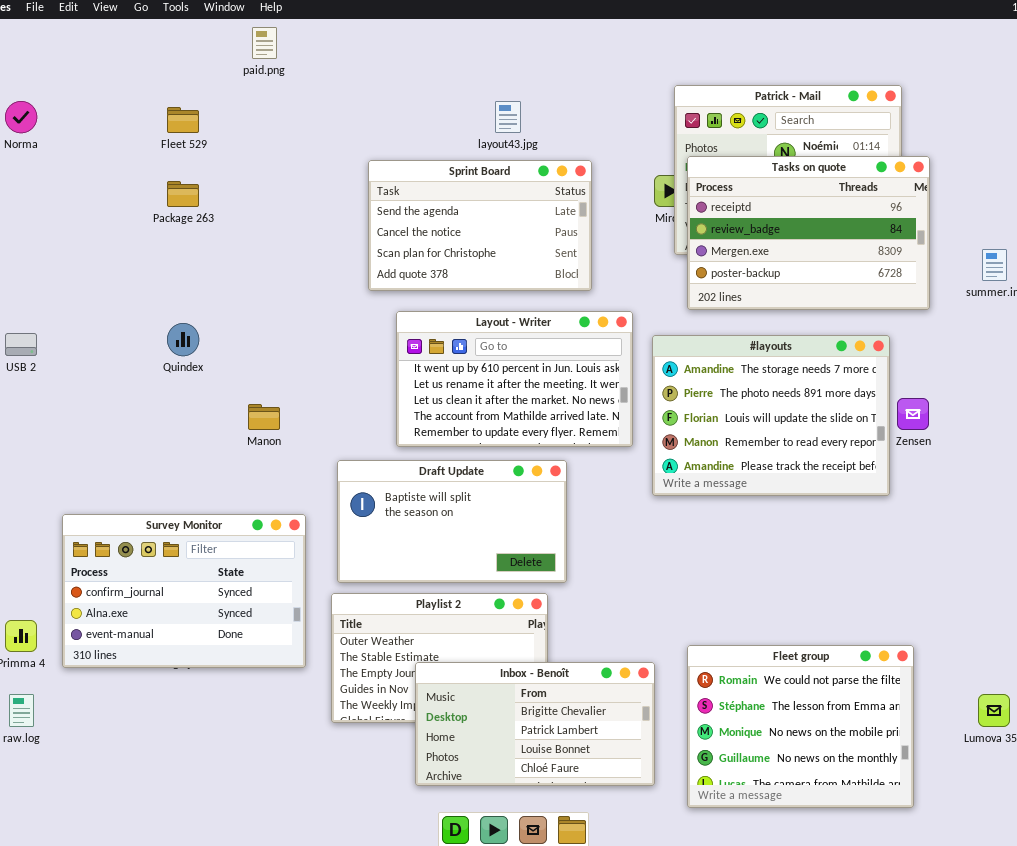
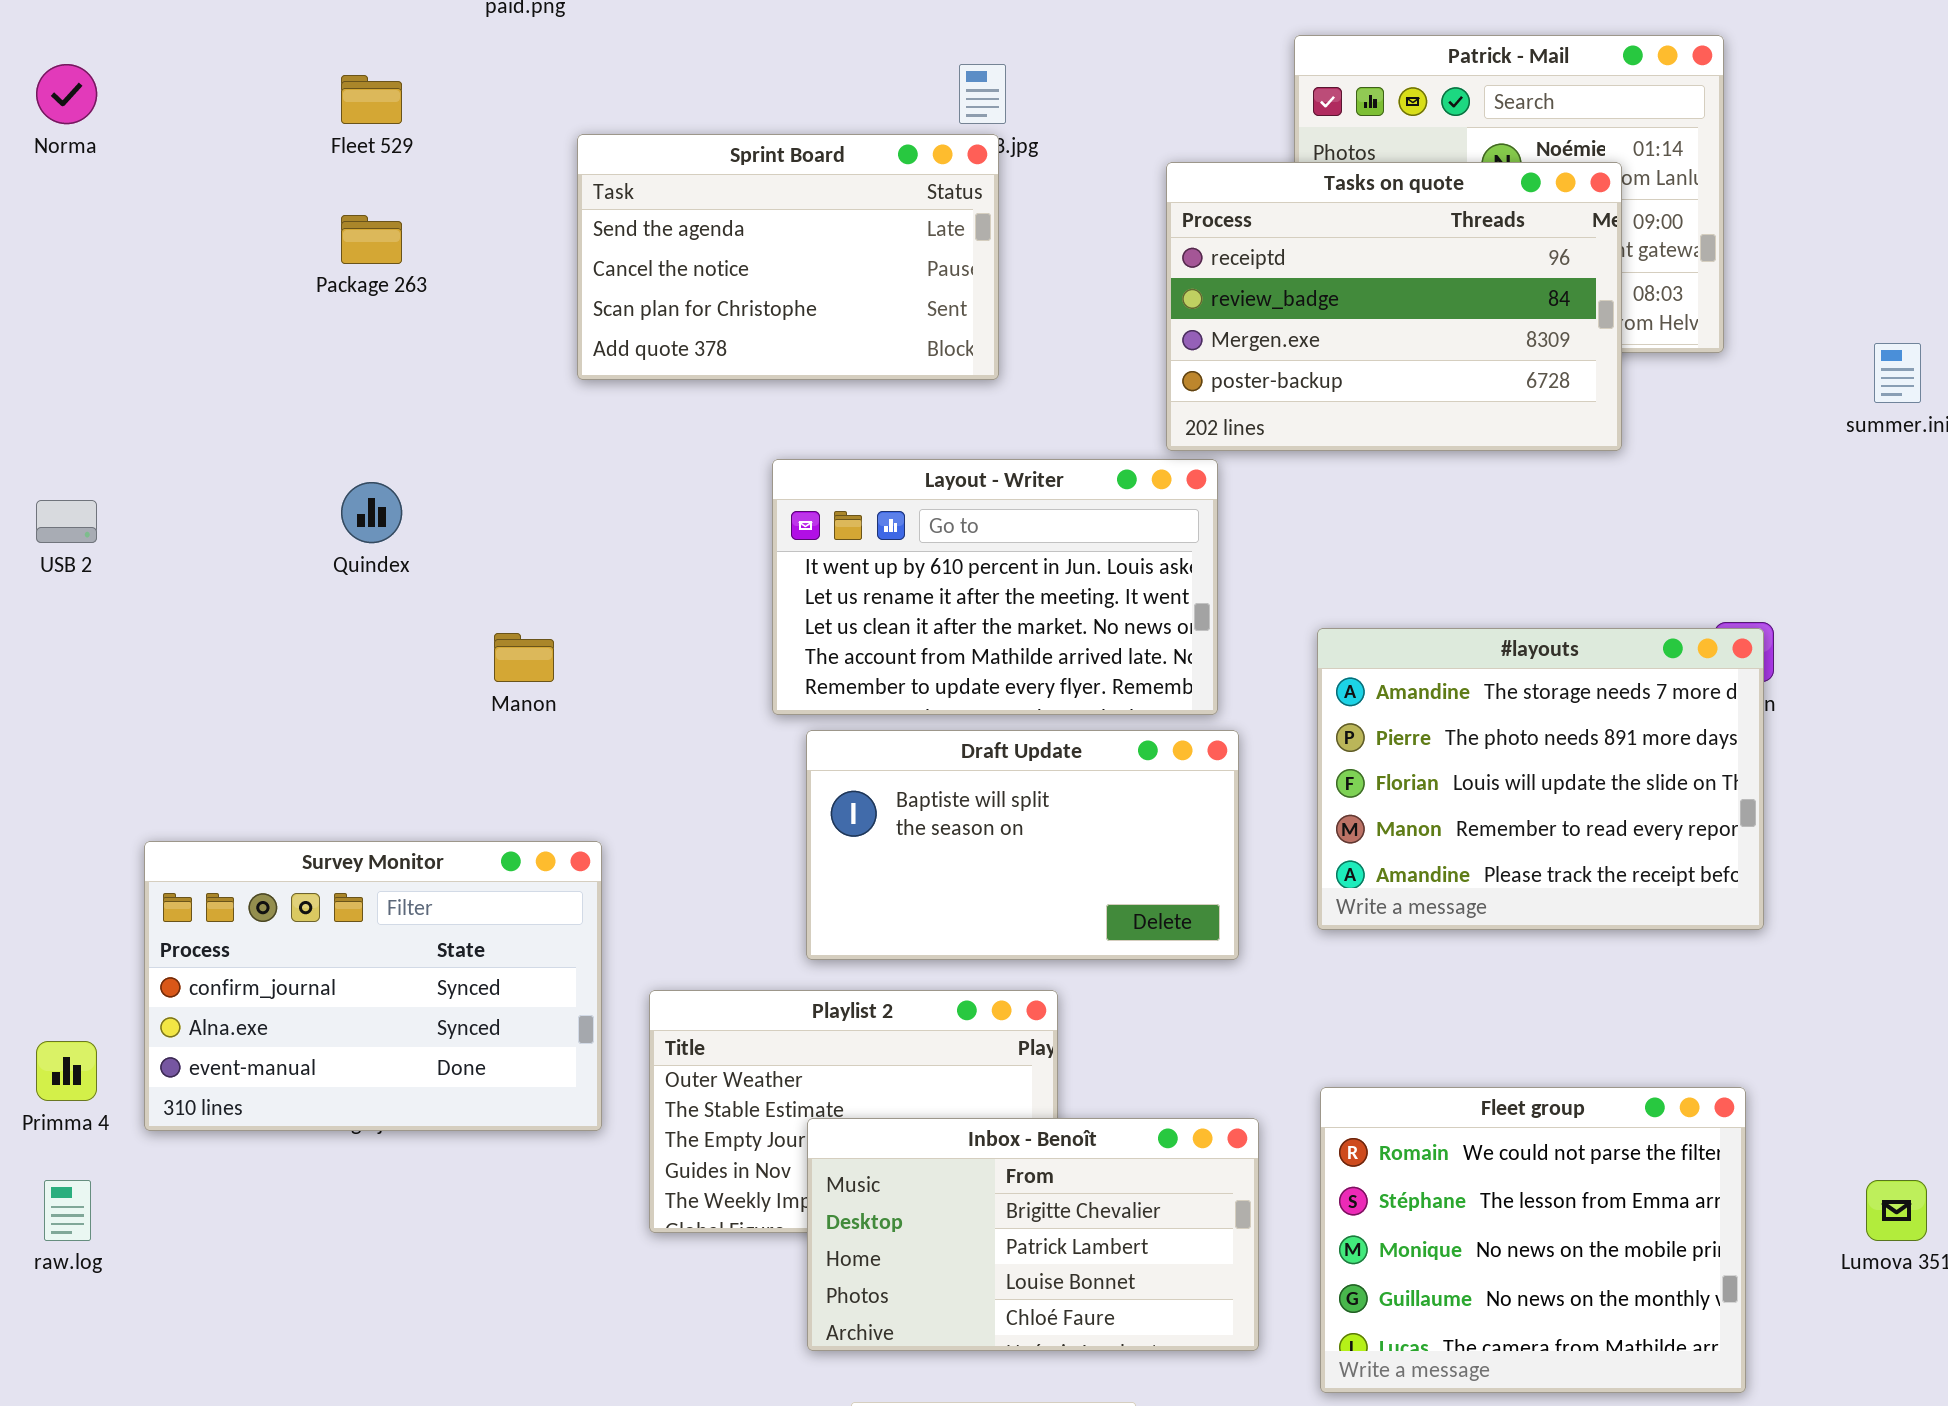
Tasks on quote: [687,156,930,310] -> [1166,162,1622,451], moved
Sprint Board: [368,160,592,291] -> [577,134,999,380], moved
#layouts: [652,335,890,496] -> [1317,628,1764,930], moved
Draft Update: [337,460,567,583] -> [806,730,1239,960], moved

